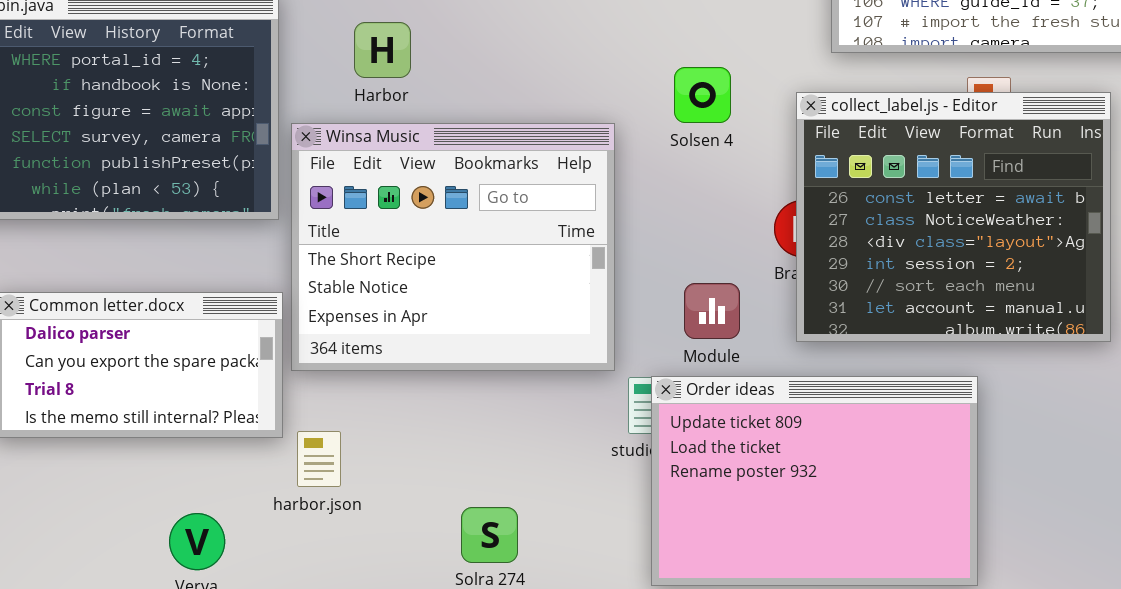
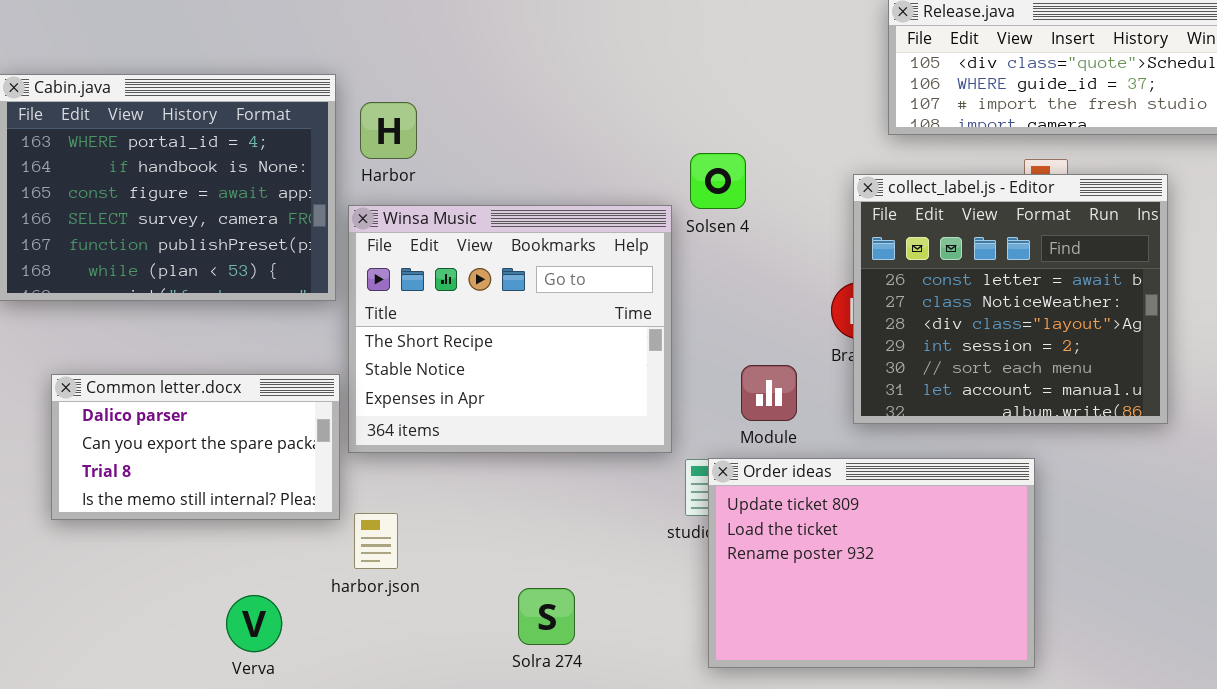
Harbor: [354,22,411,78] -> [360,102,417,159], moved
Solsen 4: [674,67,731,123] -> [690,153,746,209], moved

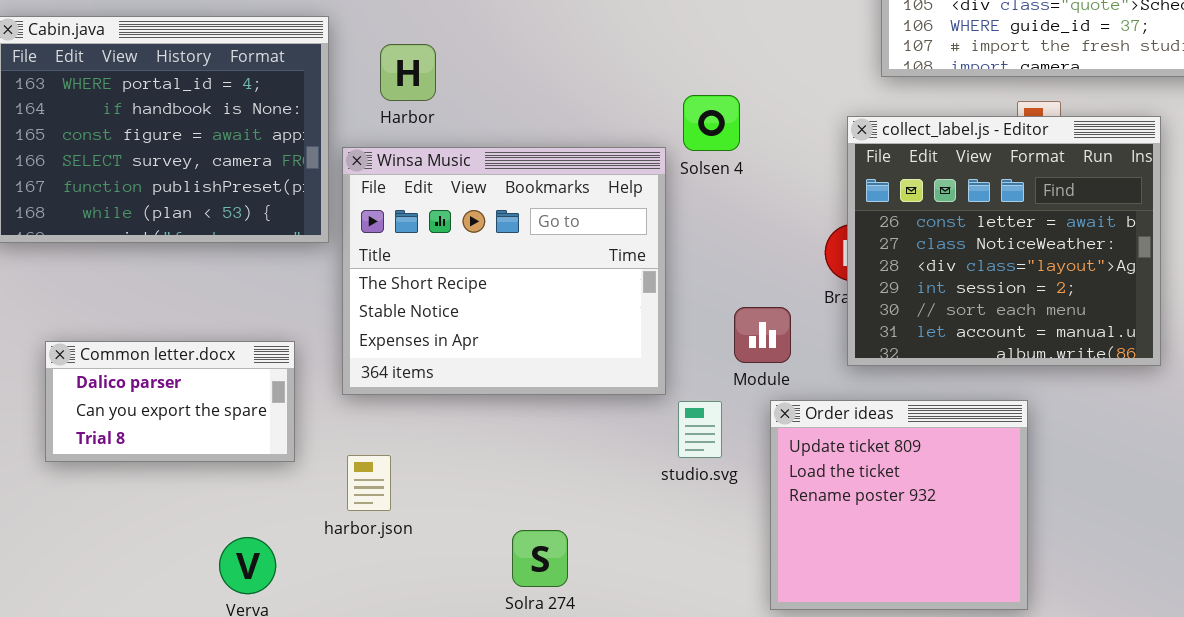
Harbor: [360,102,417,159] -> [380,44,436,101], moved
Common letter.docx: [51,374,340,520] -> [45,341,295,462], resized
Order ideas: [708,458,1035,668] -> [770,400,1028,610], resized

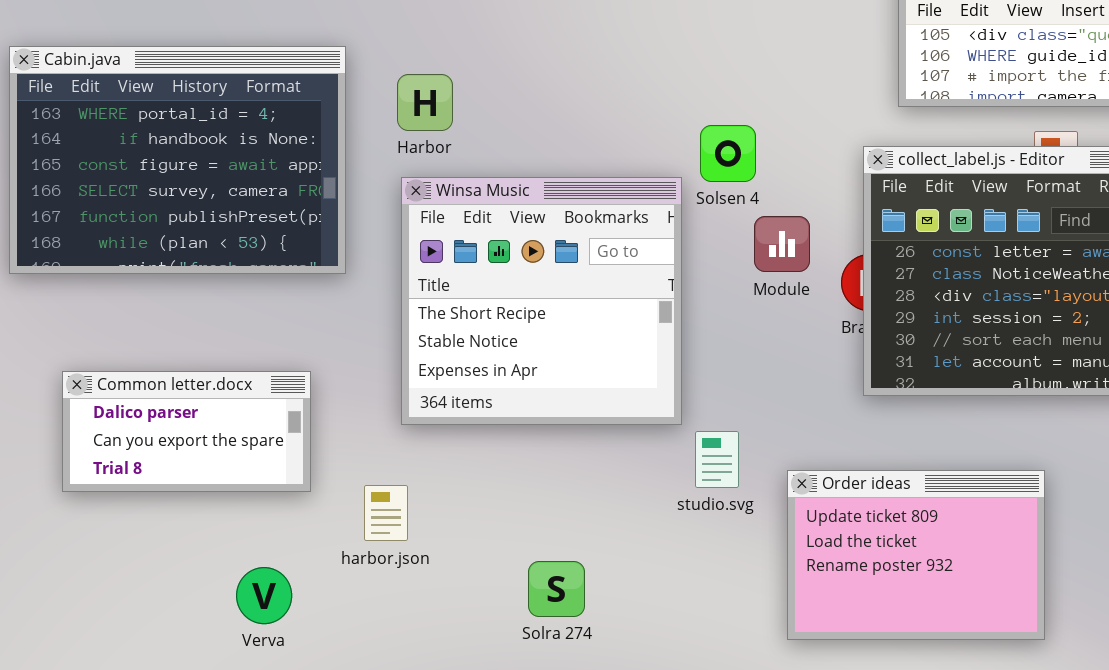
Winsa Music: [342,147,666,395] -> [401,177,682,425], resized
Module: [734,307,791,363] -> [754,216,810,272], moved
Order ideas: [770,400,1028,610] -> [787,470,1045,640], resized

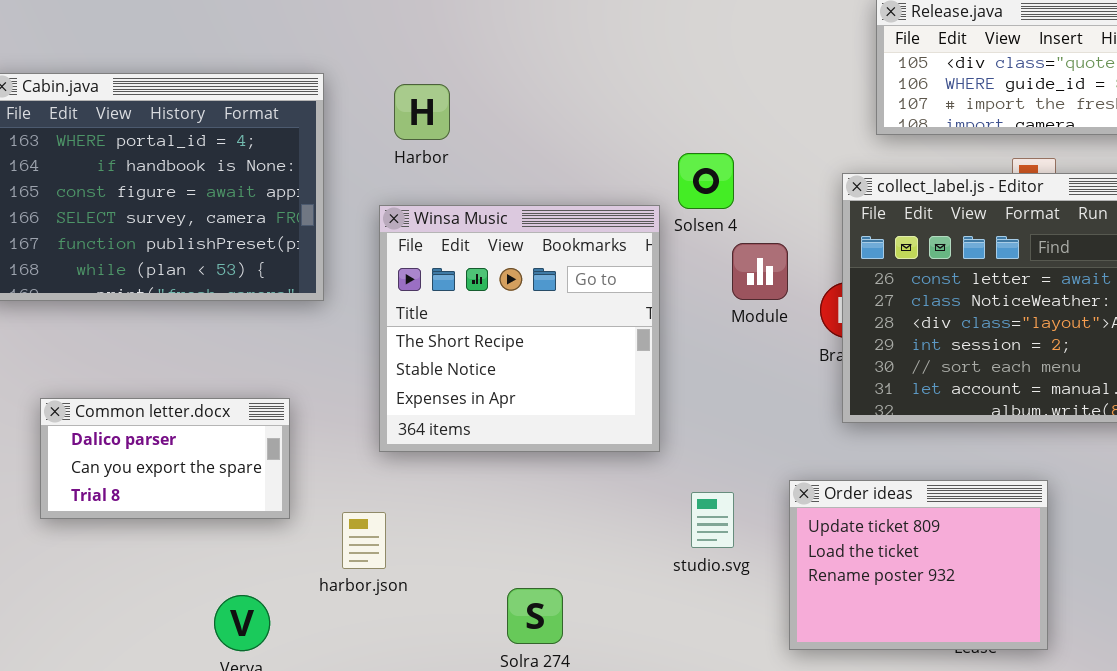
Harbor: [397,74,453,131] -> [394,84,450,140], moved
studio.svg: [695,431,739,488] -> [691,492,734,548], moved
Order ideas: [787,470,1045,640] -> [789,480,1048,650], moved

